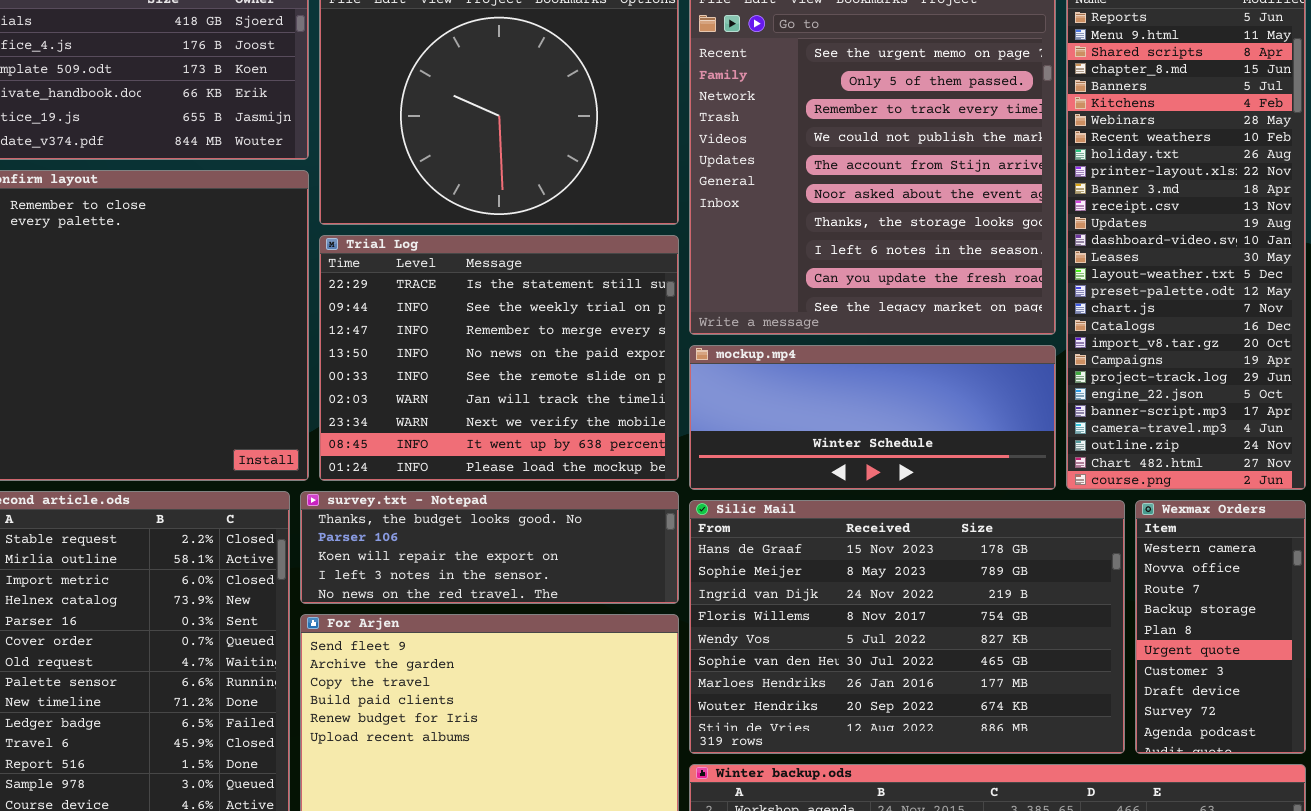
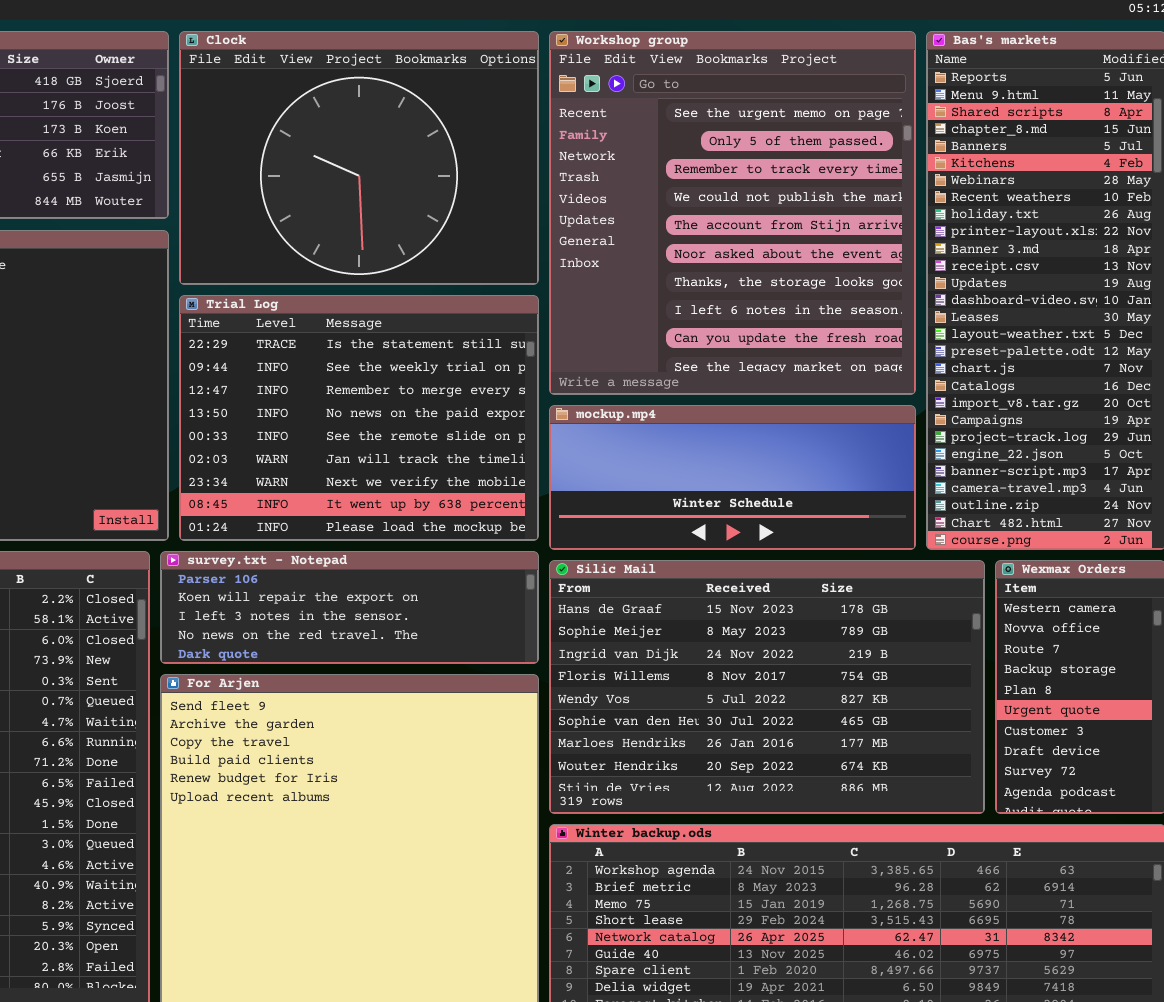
survey.txt - Notepad: [300,491,679,604] -> [160,551,539,664], scrolled down 1 row

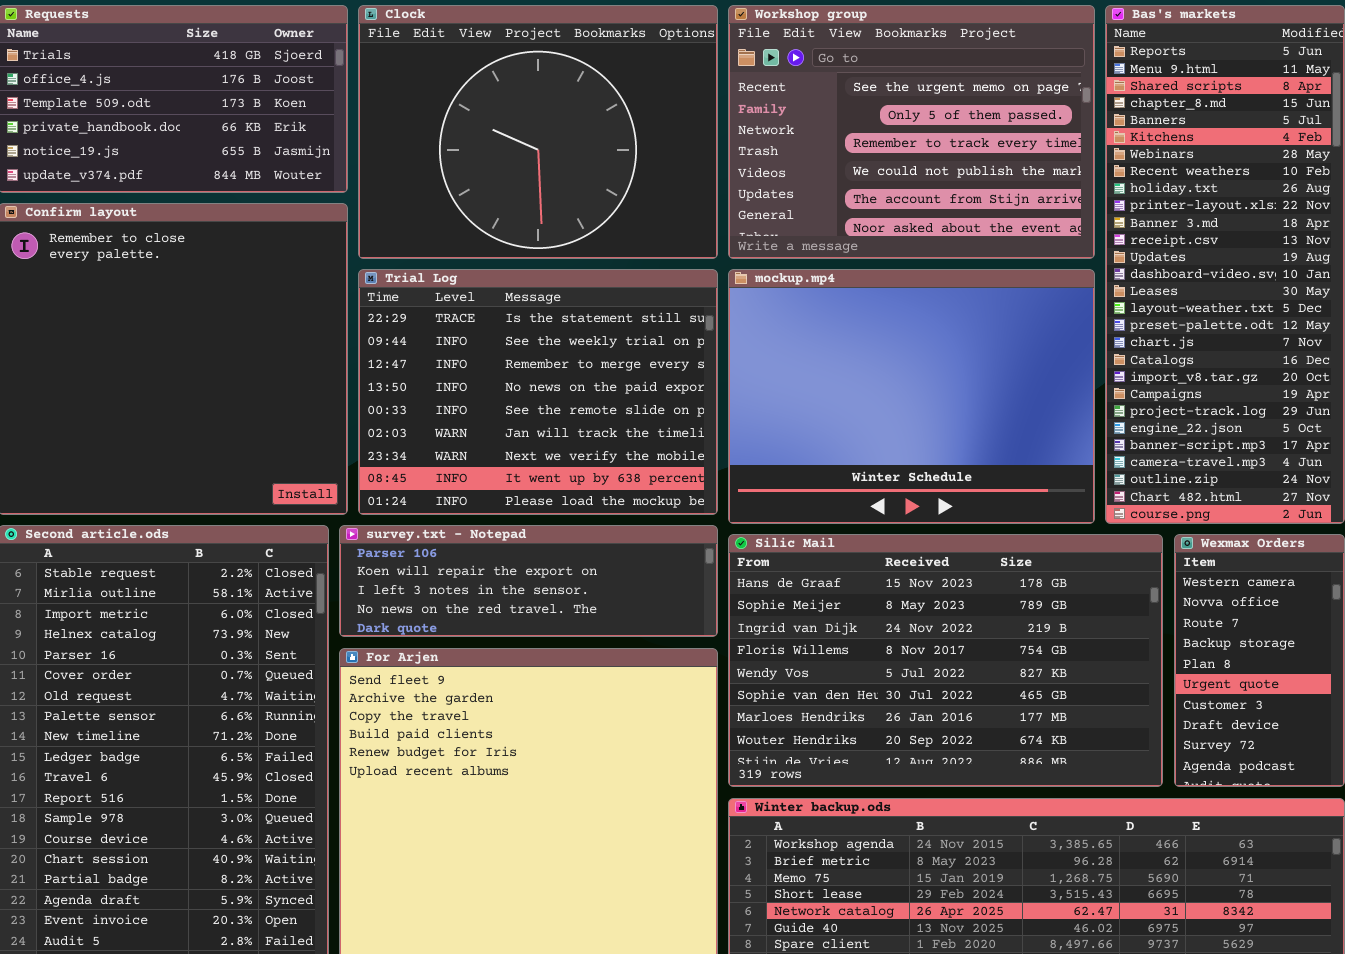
Workshop group: [549,31,916,395] -> [728,5,1095,259], resized
mockup.mp4: [549,405,916,550] -> [728,269,1095,524], resized

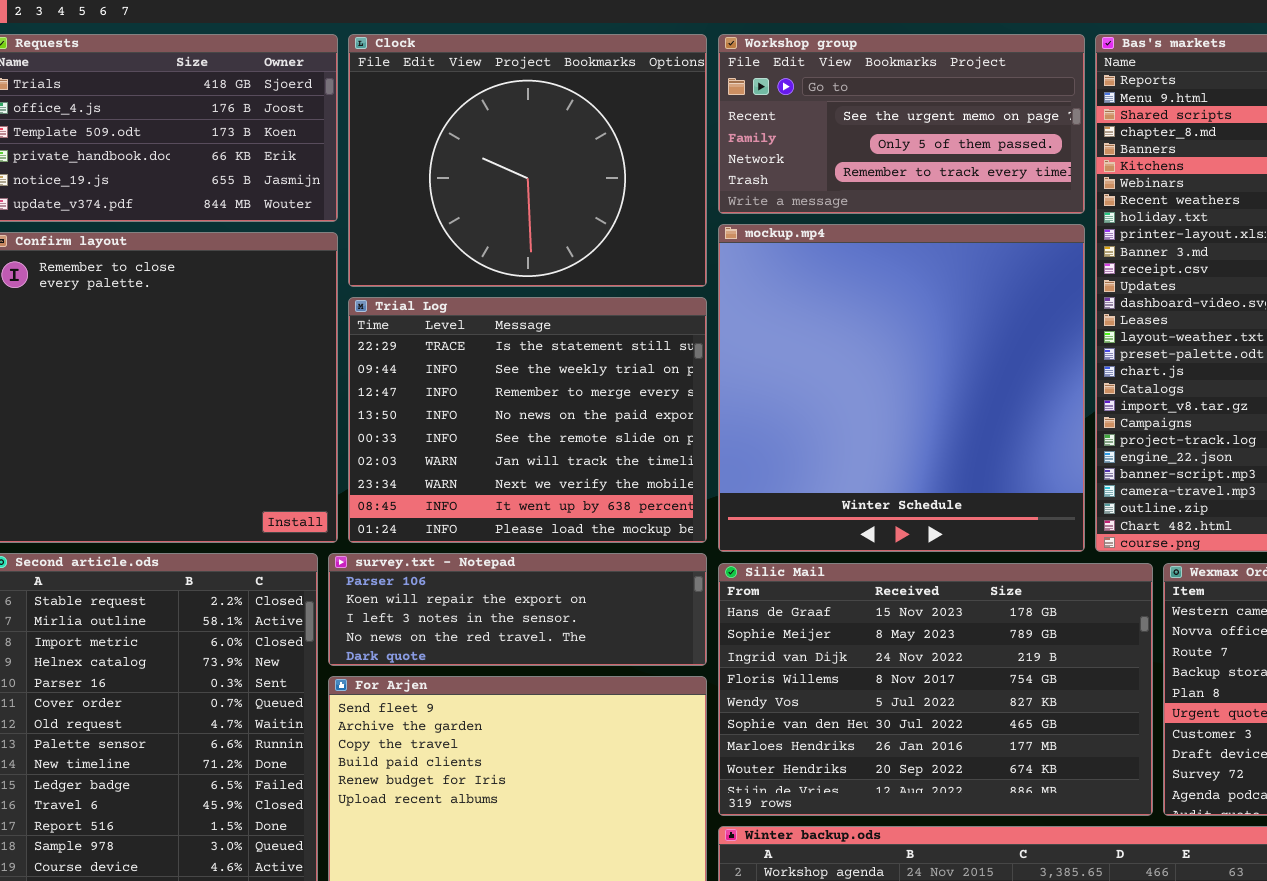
Workshop group: [728,5,1095,259] -> [718,34,1085,214], resized
mockup.mp4: [728,269,1095,524] -> [718,224,1085,552], resized

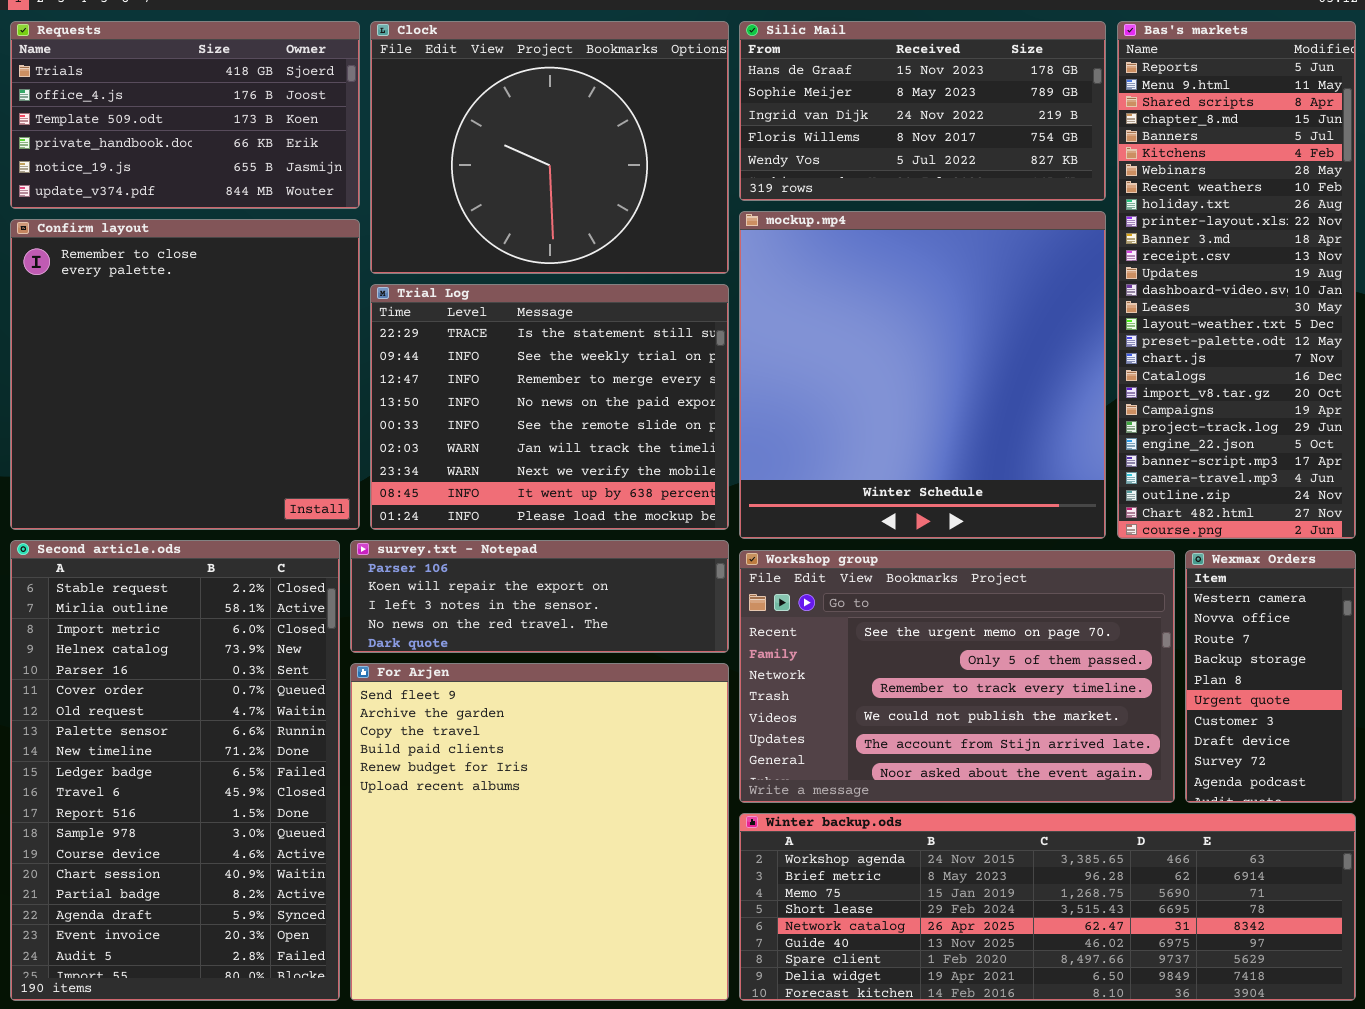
Workshop group: [718,34,1085,214] -> [739,550,1175,803], moved, resized
Silic Mail: [718,563,1153,816] -> [739,21,1106,201], moved, resized

